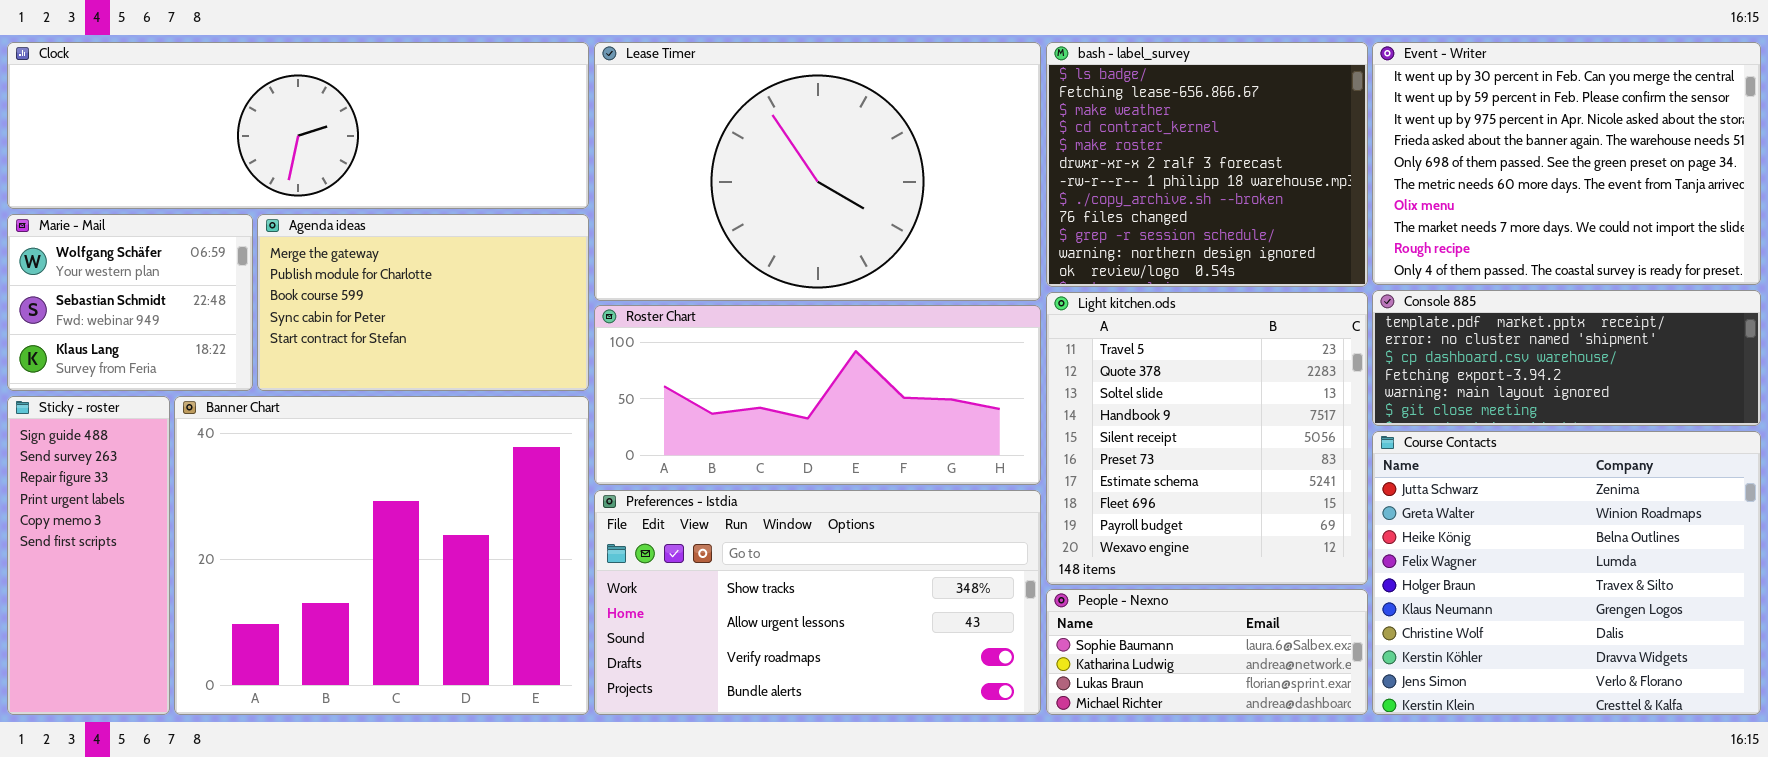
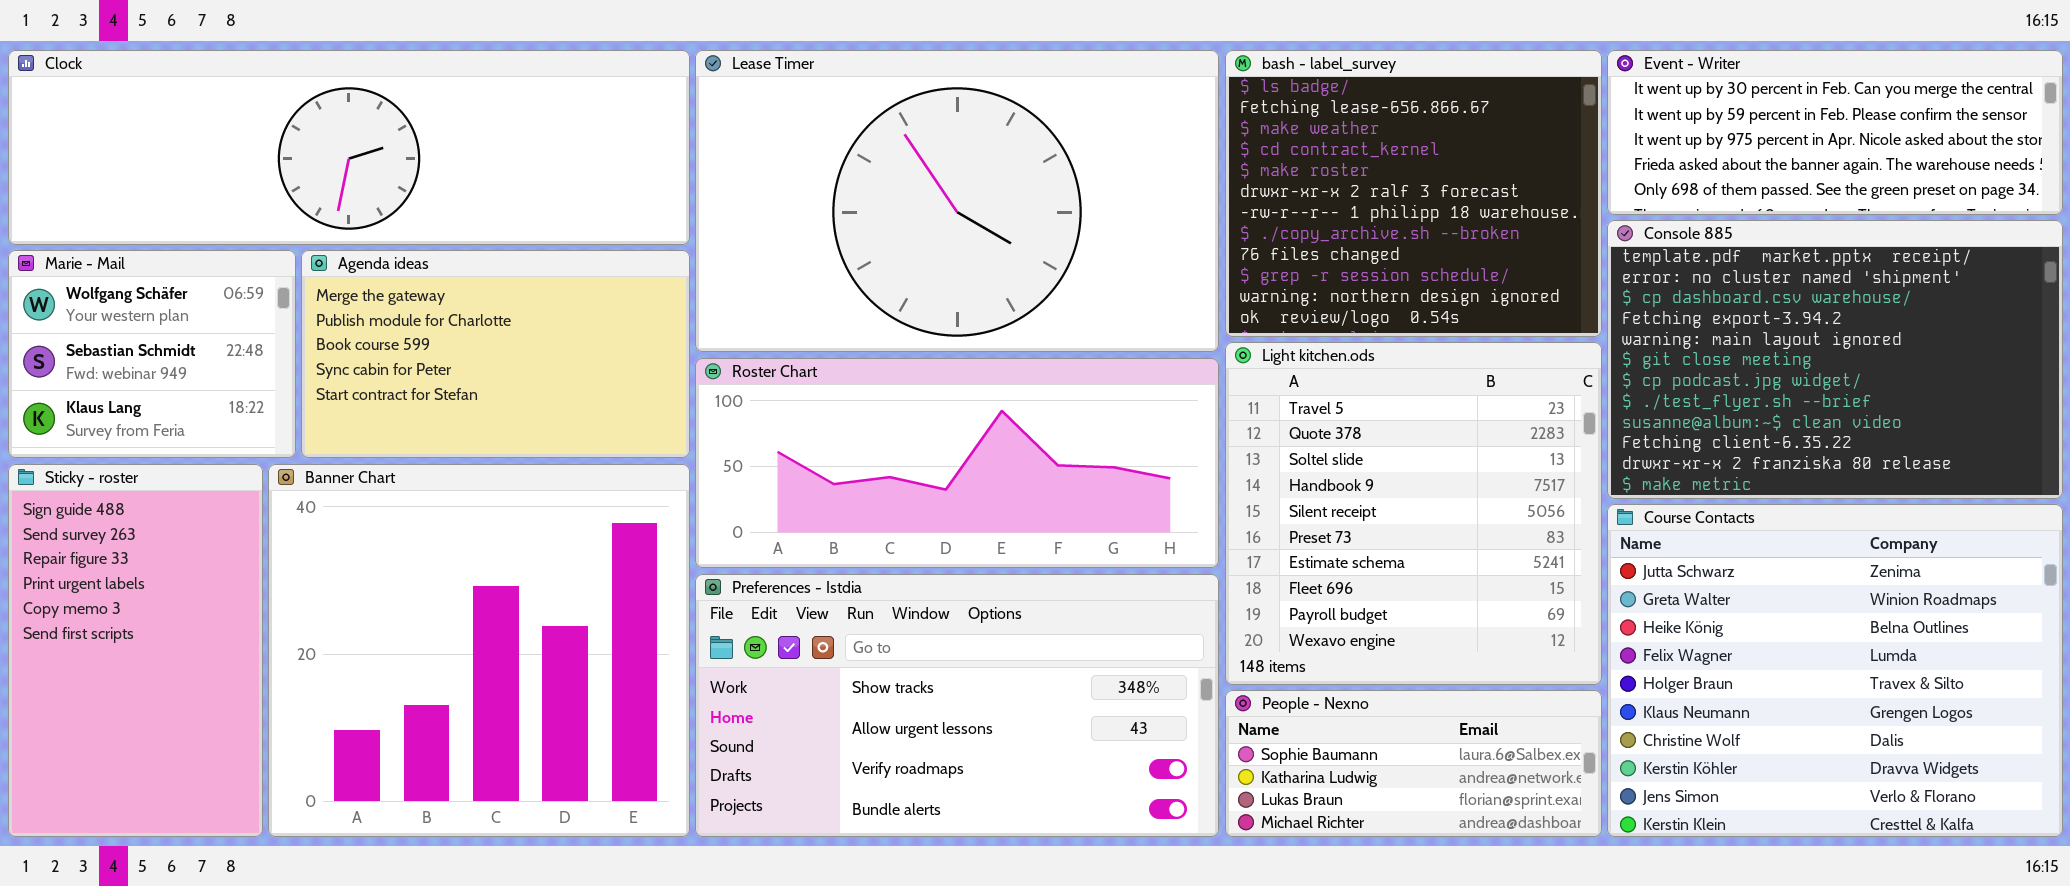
Event - Writer: [1372,42,1761,285] -> [1607,50,2063,215], resized
Console 885: [1372,290,1761,426] -> [1607,220,2063,499], resized
Sticky - roster: [7,396,170,715] -> [8,464,263,837], resized
Banner Chart: [174,396,589,715] -> [268,464,690,837], resized

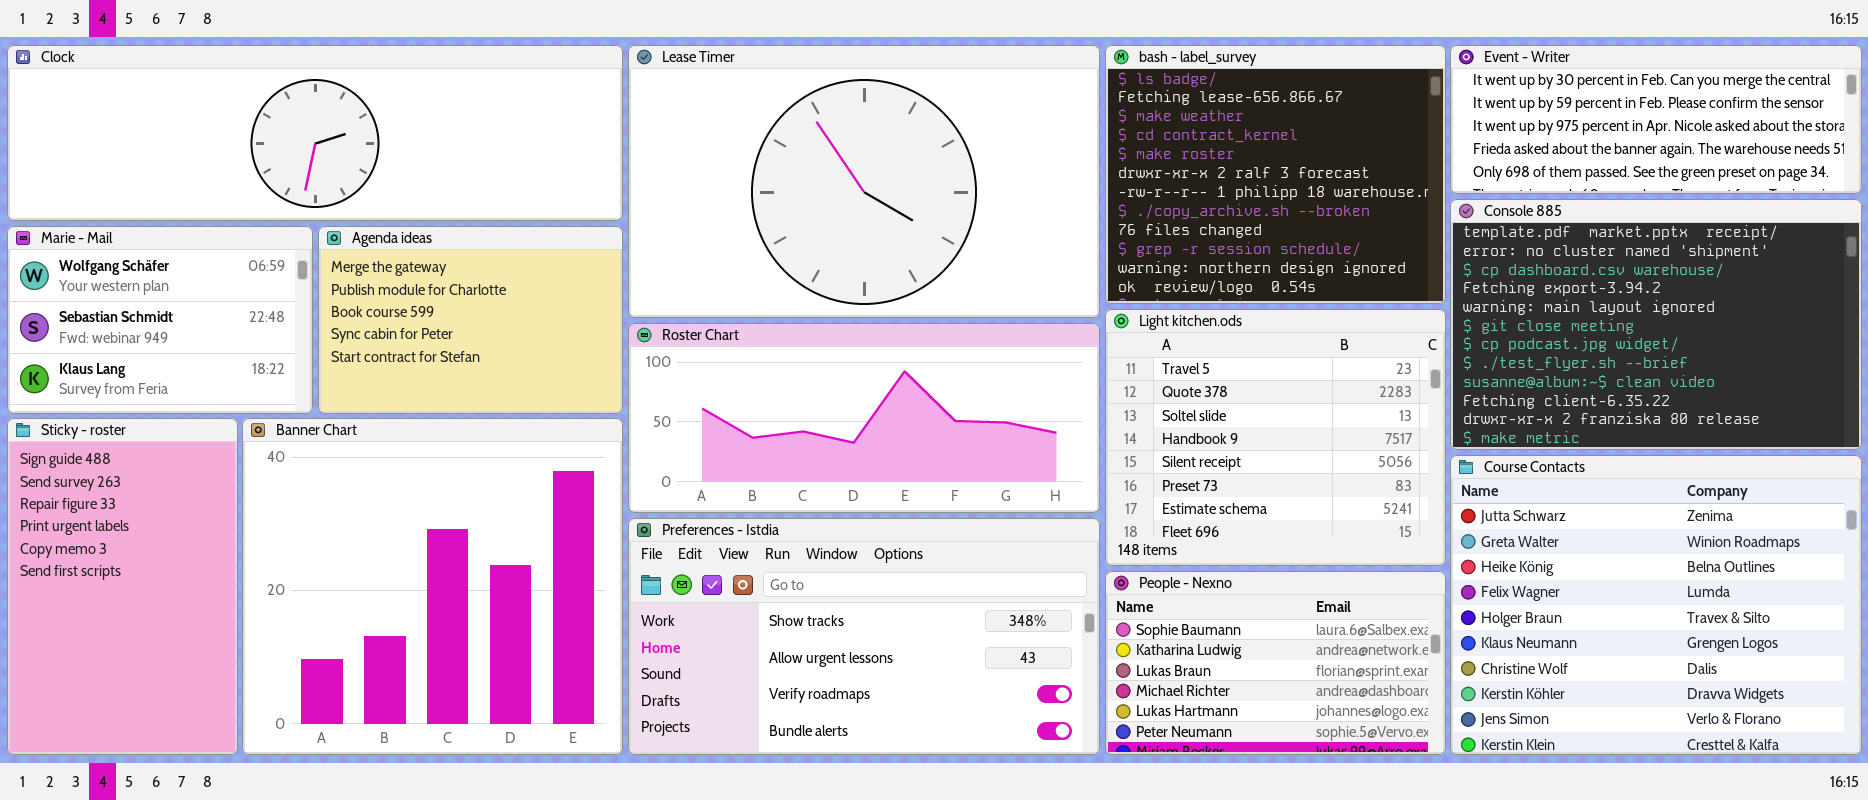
Marie - Mail: [8,250,296,458] -> [7,226,313,414], resized
Agenda ideas: [301,250,690,458] -> [318,226,623,414], resized
Light kitchen.ods: [1225,342,1602,685] -> [1105,309,1446,566], resized
People - Nexno: [1225,690,1602,837] -> [1105,571,1446,755], resized

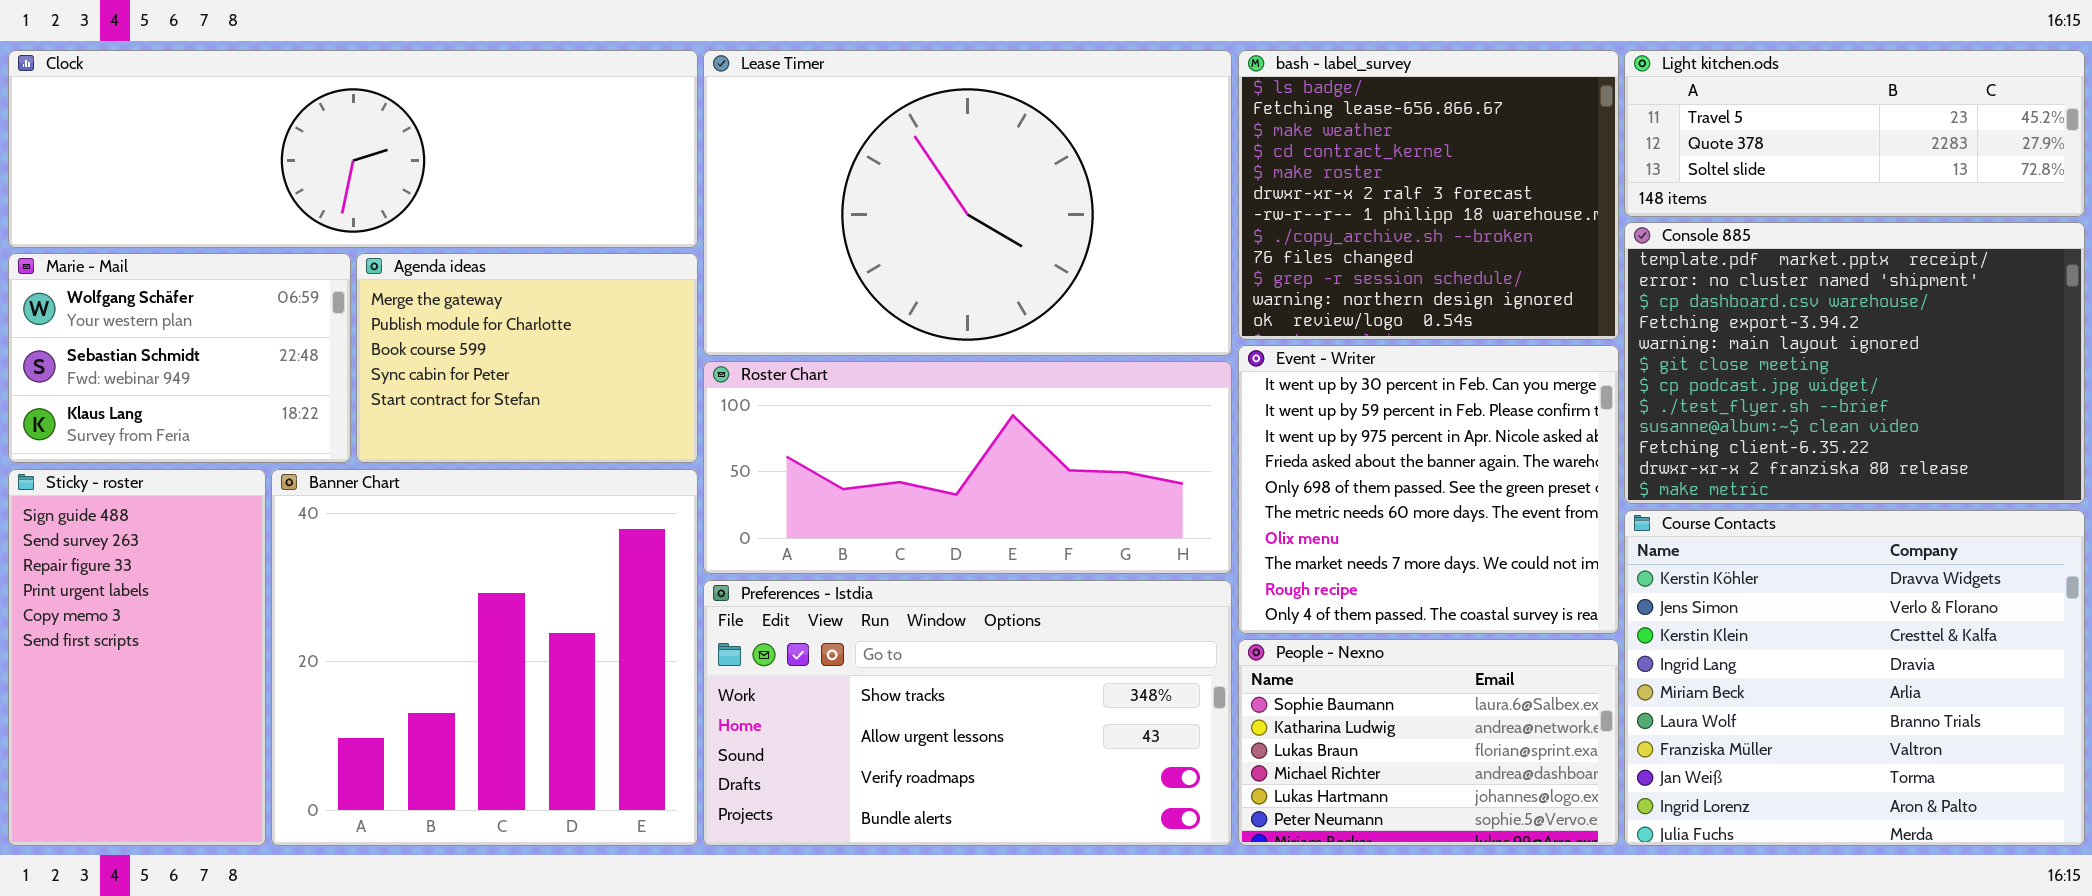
Event - Writer: [1450,45,1862,194] -> [1238,345,1619,634], moved, resized
Light kitchen.ods: [1105,309,1446,566] -> [1624,50,2085,217], moved, resized
Course Contacts: [1450,455,1862,755] -> [1624,510,2085,846], scrolled down 7 rows

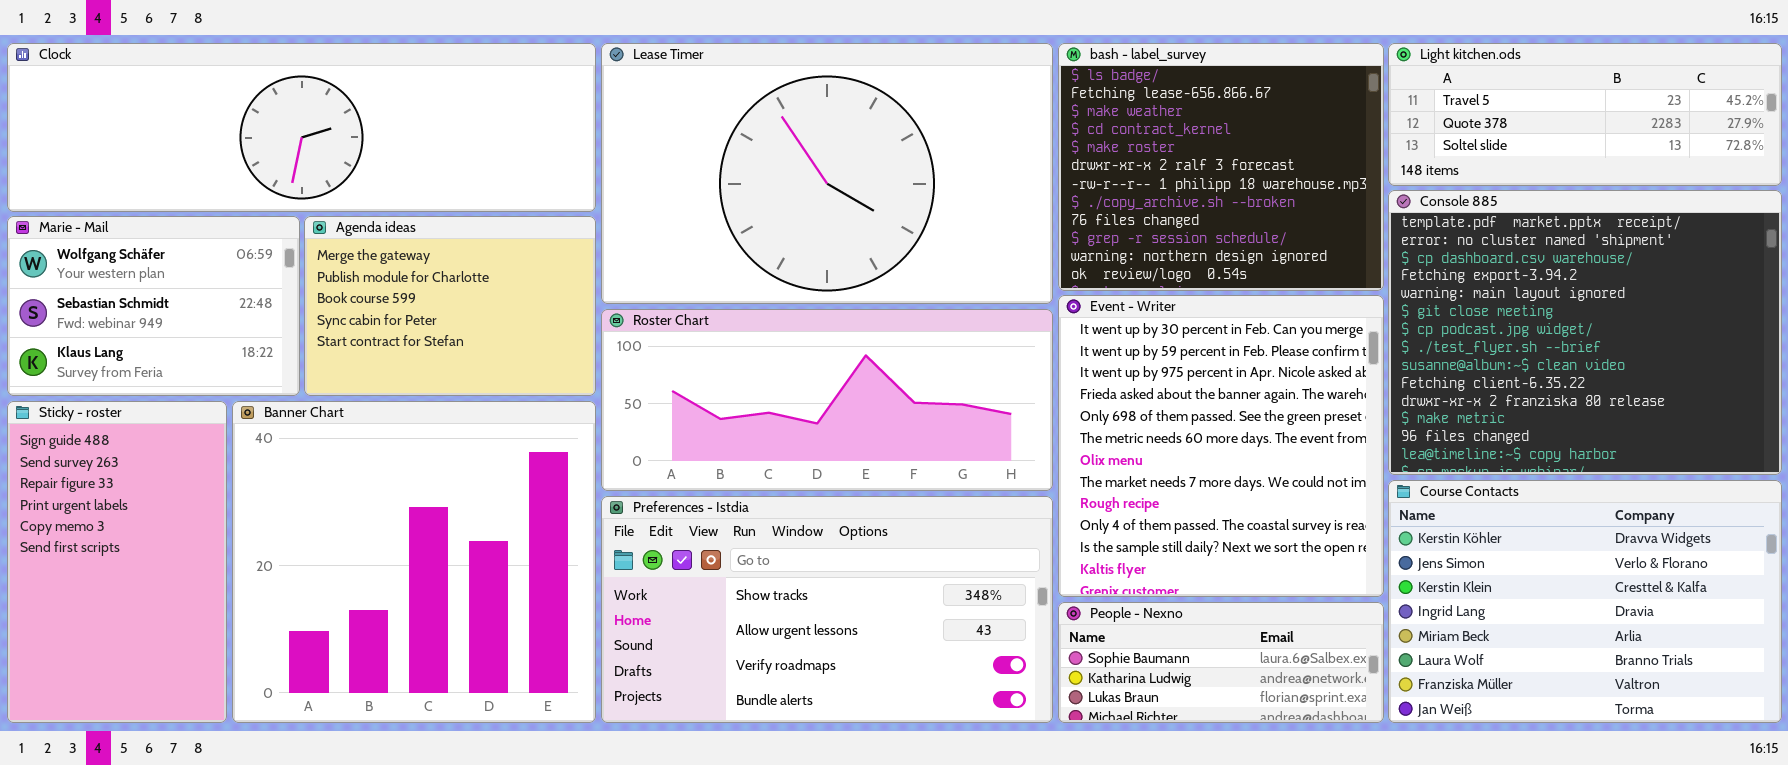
Console 885: [1624,222,2085,504] -> [1388,190,1782,475], resized
Event - Writer: [1238,345,1619,634] -> [1058,295,1384,597], resized
Course Contacts: [1624,510,2085,846] -> [1388,480,1782,723], resized
People - Nexno: [1238,639,1619,846] -> [1058,602,1384,723], resized

